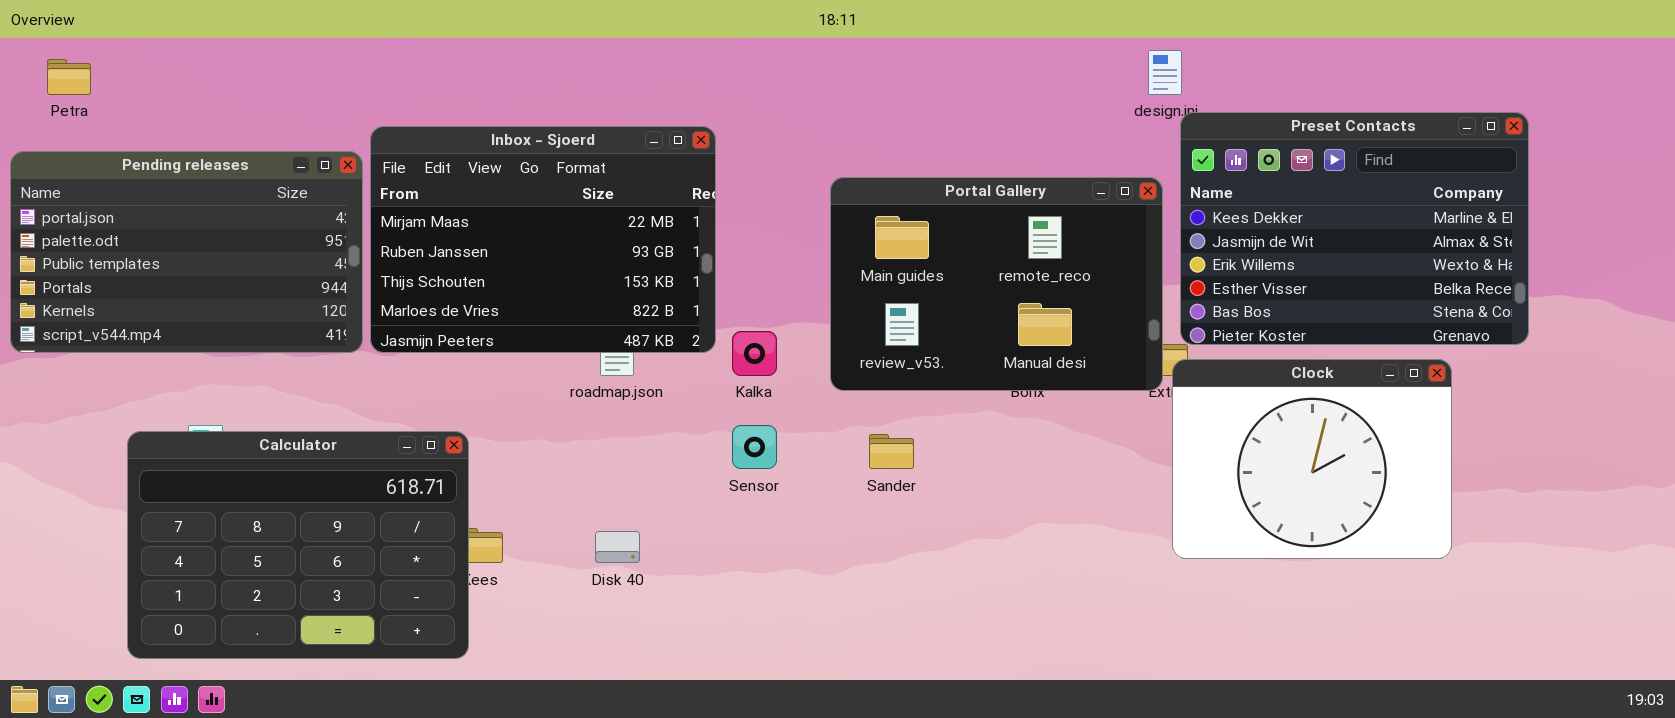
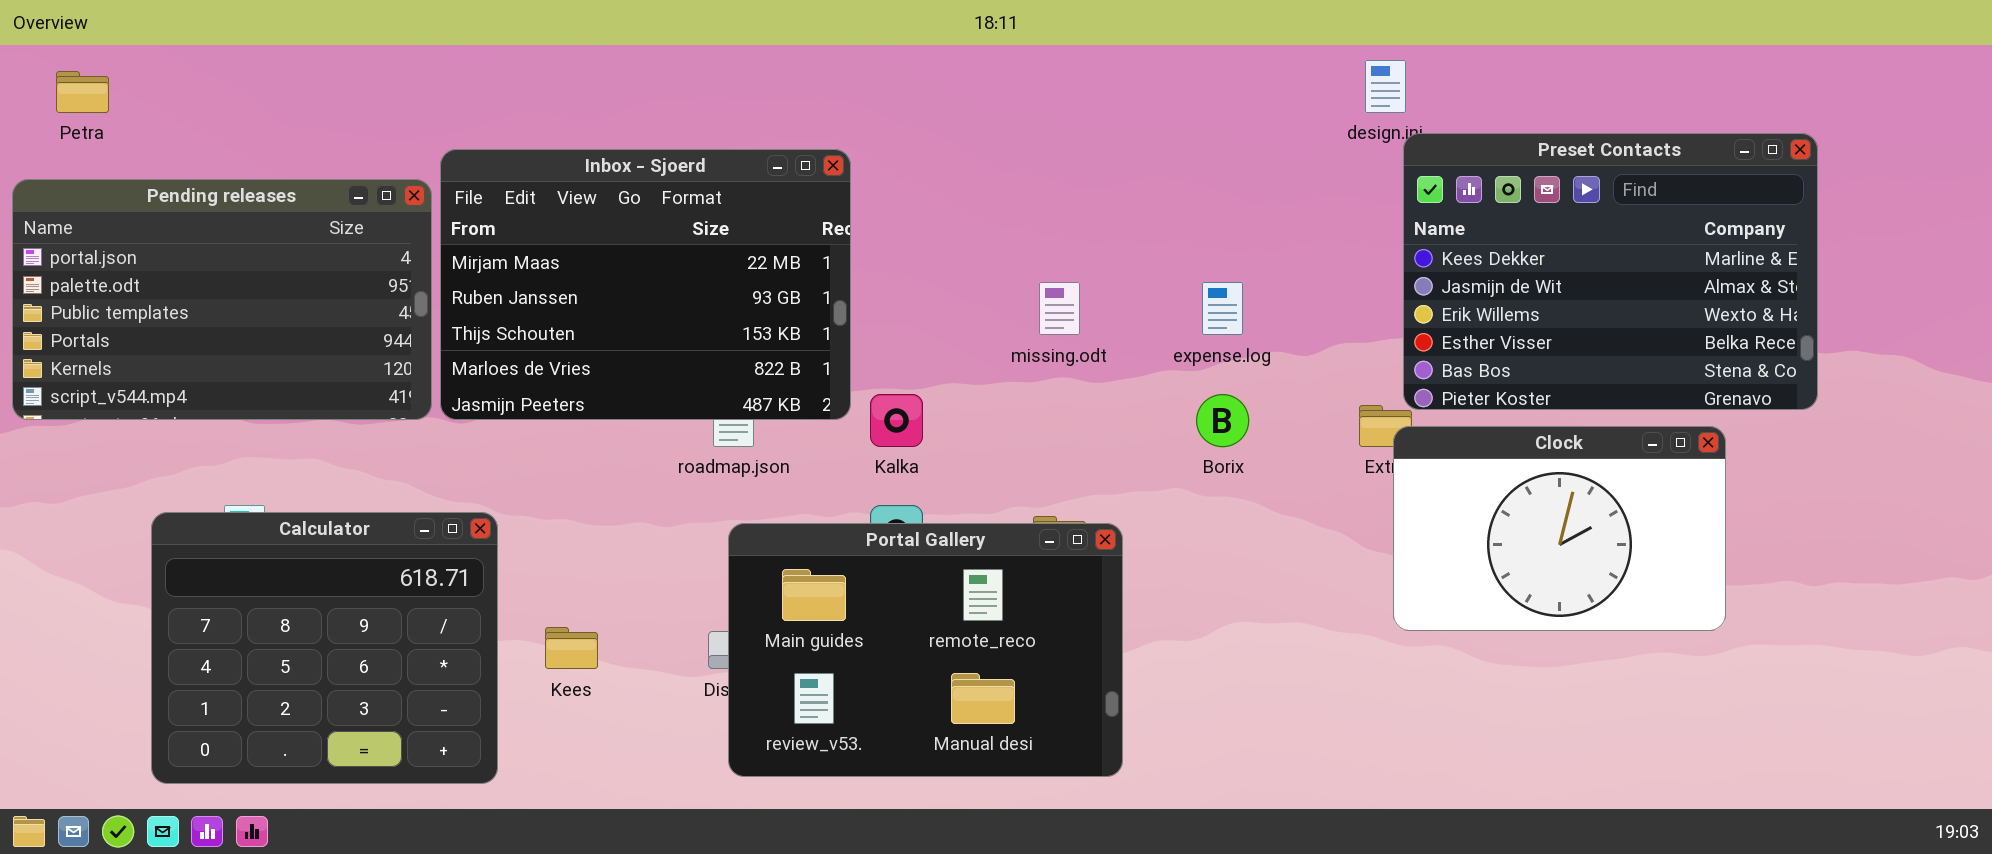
Portal Gallery: [830,177,1163,391] -> [728,523,1123,777], moved
Clock: [1172,359,1452,559] -> [1393,426,1726,631], resized
Calculator: [127,431,469,659] -> [151,512,498,784], resized

